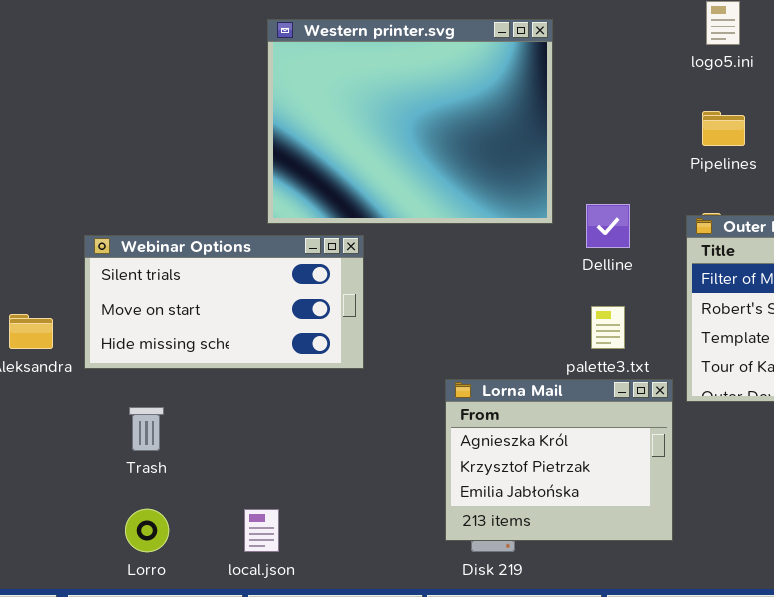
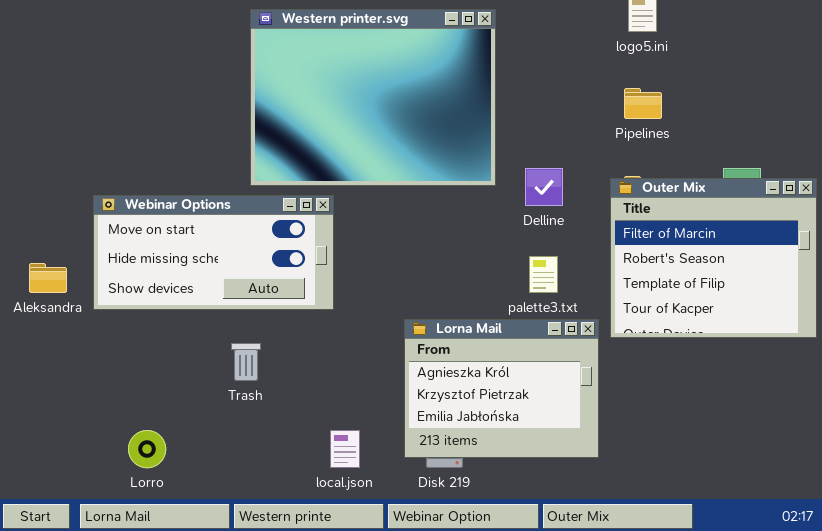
Webinar Options: [84,235,364,369] -> [93,195,334,310], scrolled down 1 row
Trash: [129,407,164,451] -> [231,343,261,381], moved
local.json: [244,509,279,552] -> [330,430,360,468], moved

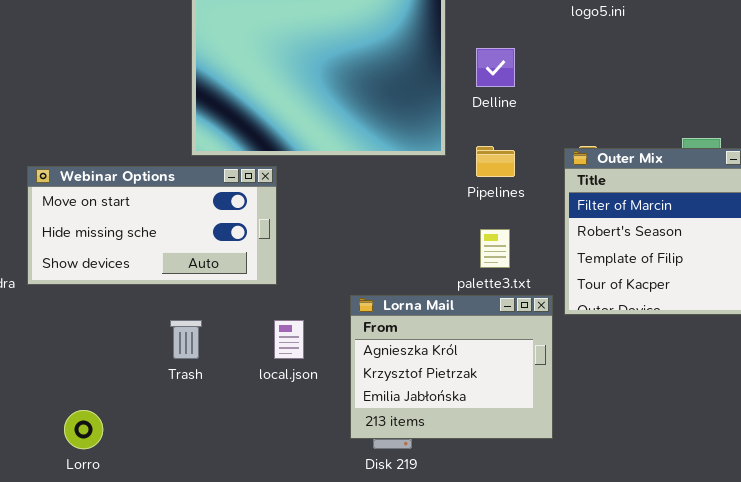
Pipelines: [624,88,662,119] -> [476,146,515,177], moved
Delline: [525,168,563,206] -> [476,48,515,87], moved
local.json: [330,430,360,468] -> [274,320,304,359], moved

